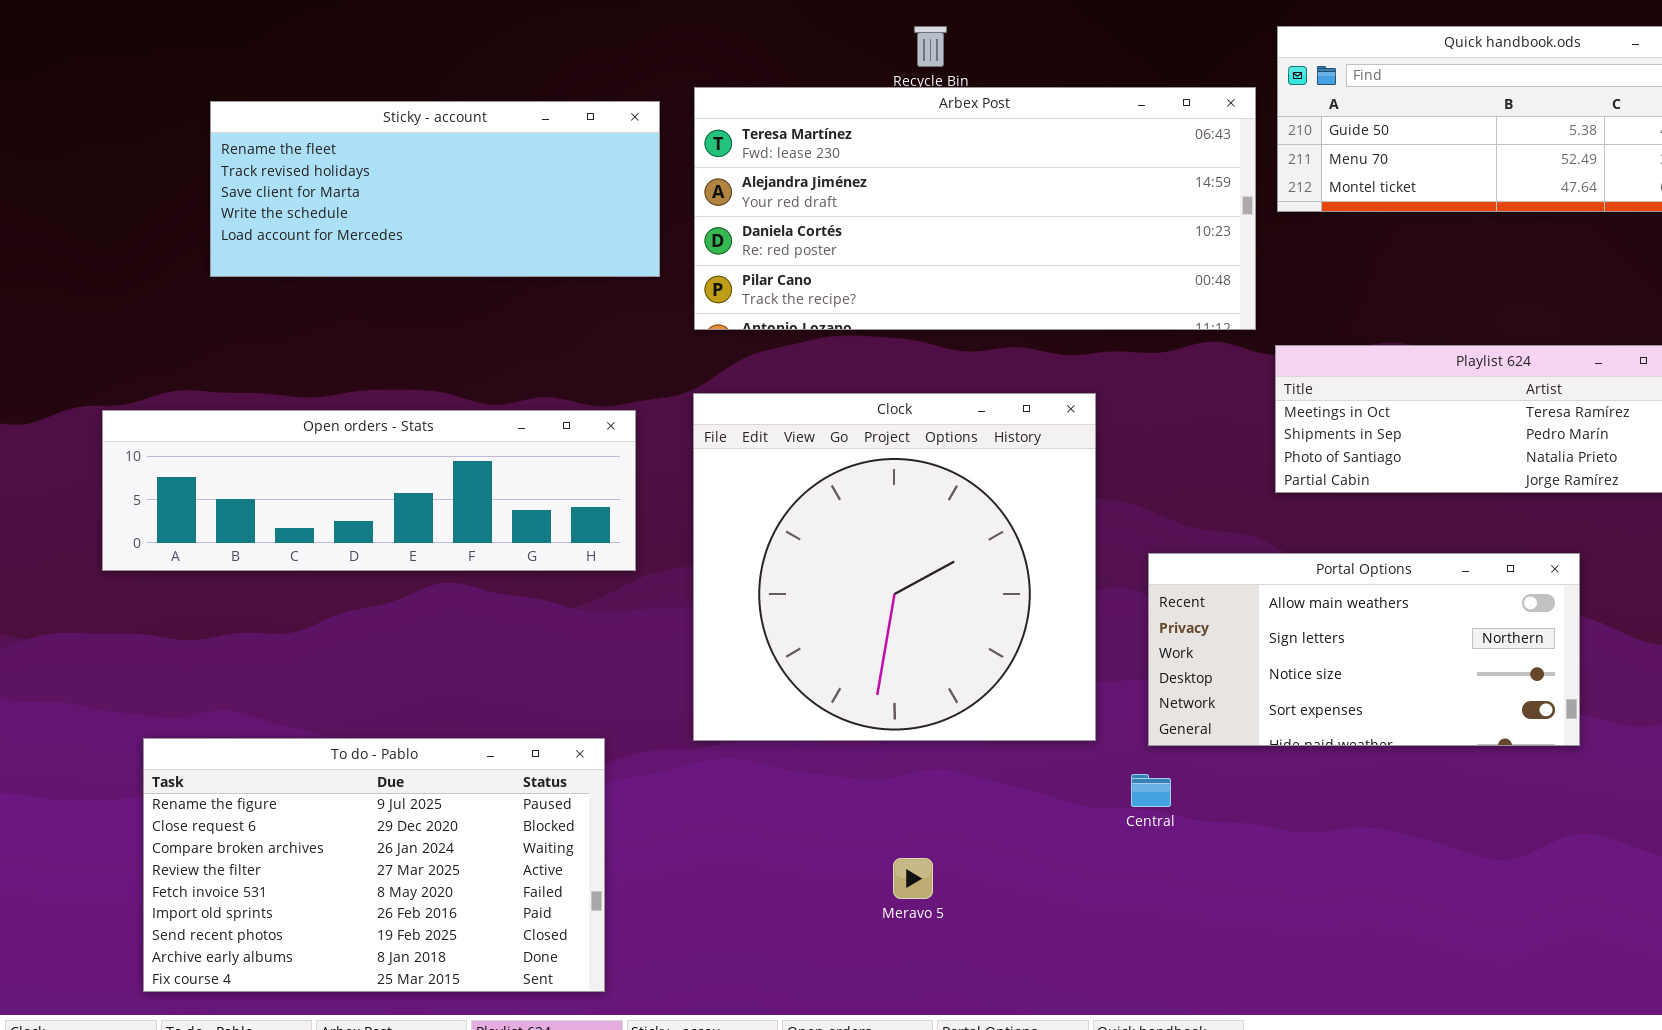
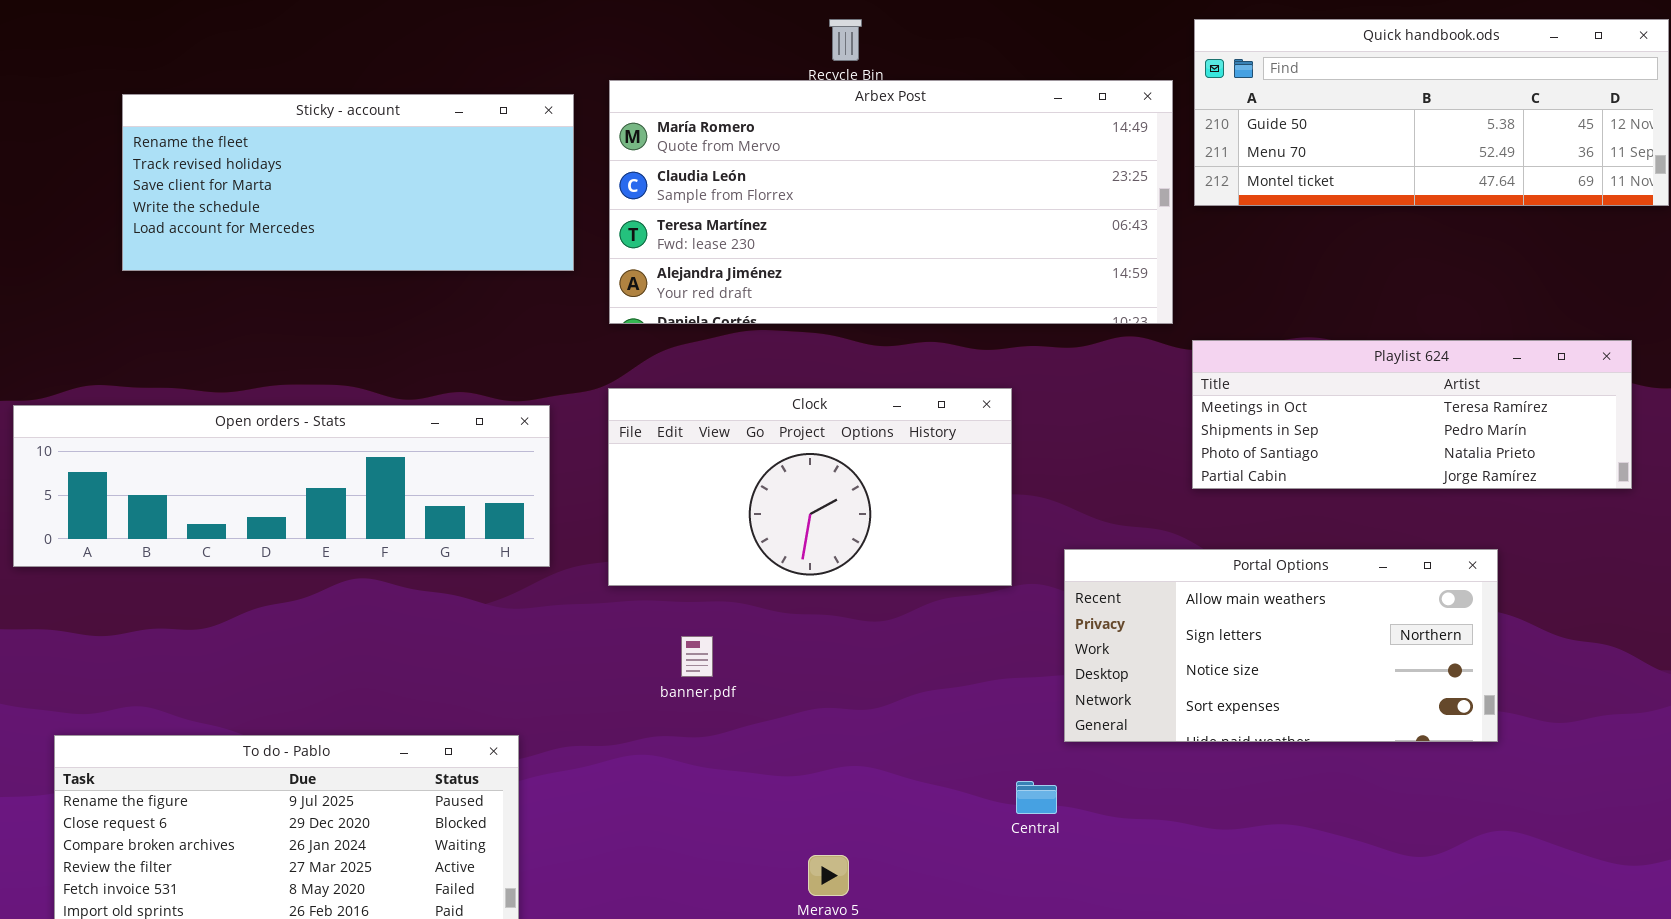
Arbex Post: [694,87,1256,330] -> [609,80,1173,324], scrolled up 2 rows
Clock: [693,393,1096,741] -> [608,388,1012,586], resized
Central: [1131,774,1171,807] -> [1016,781,1057,814], moved

